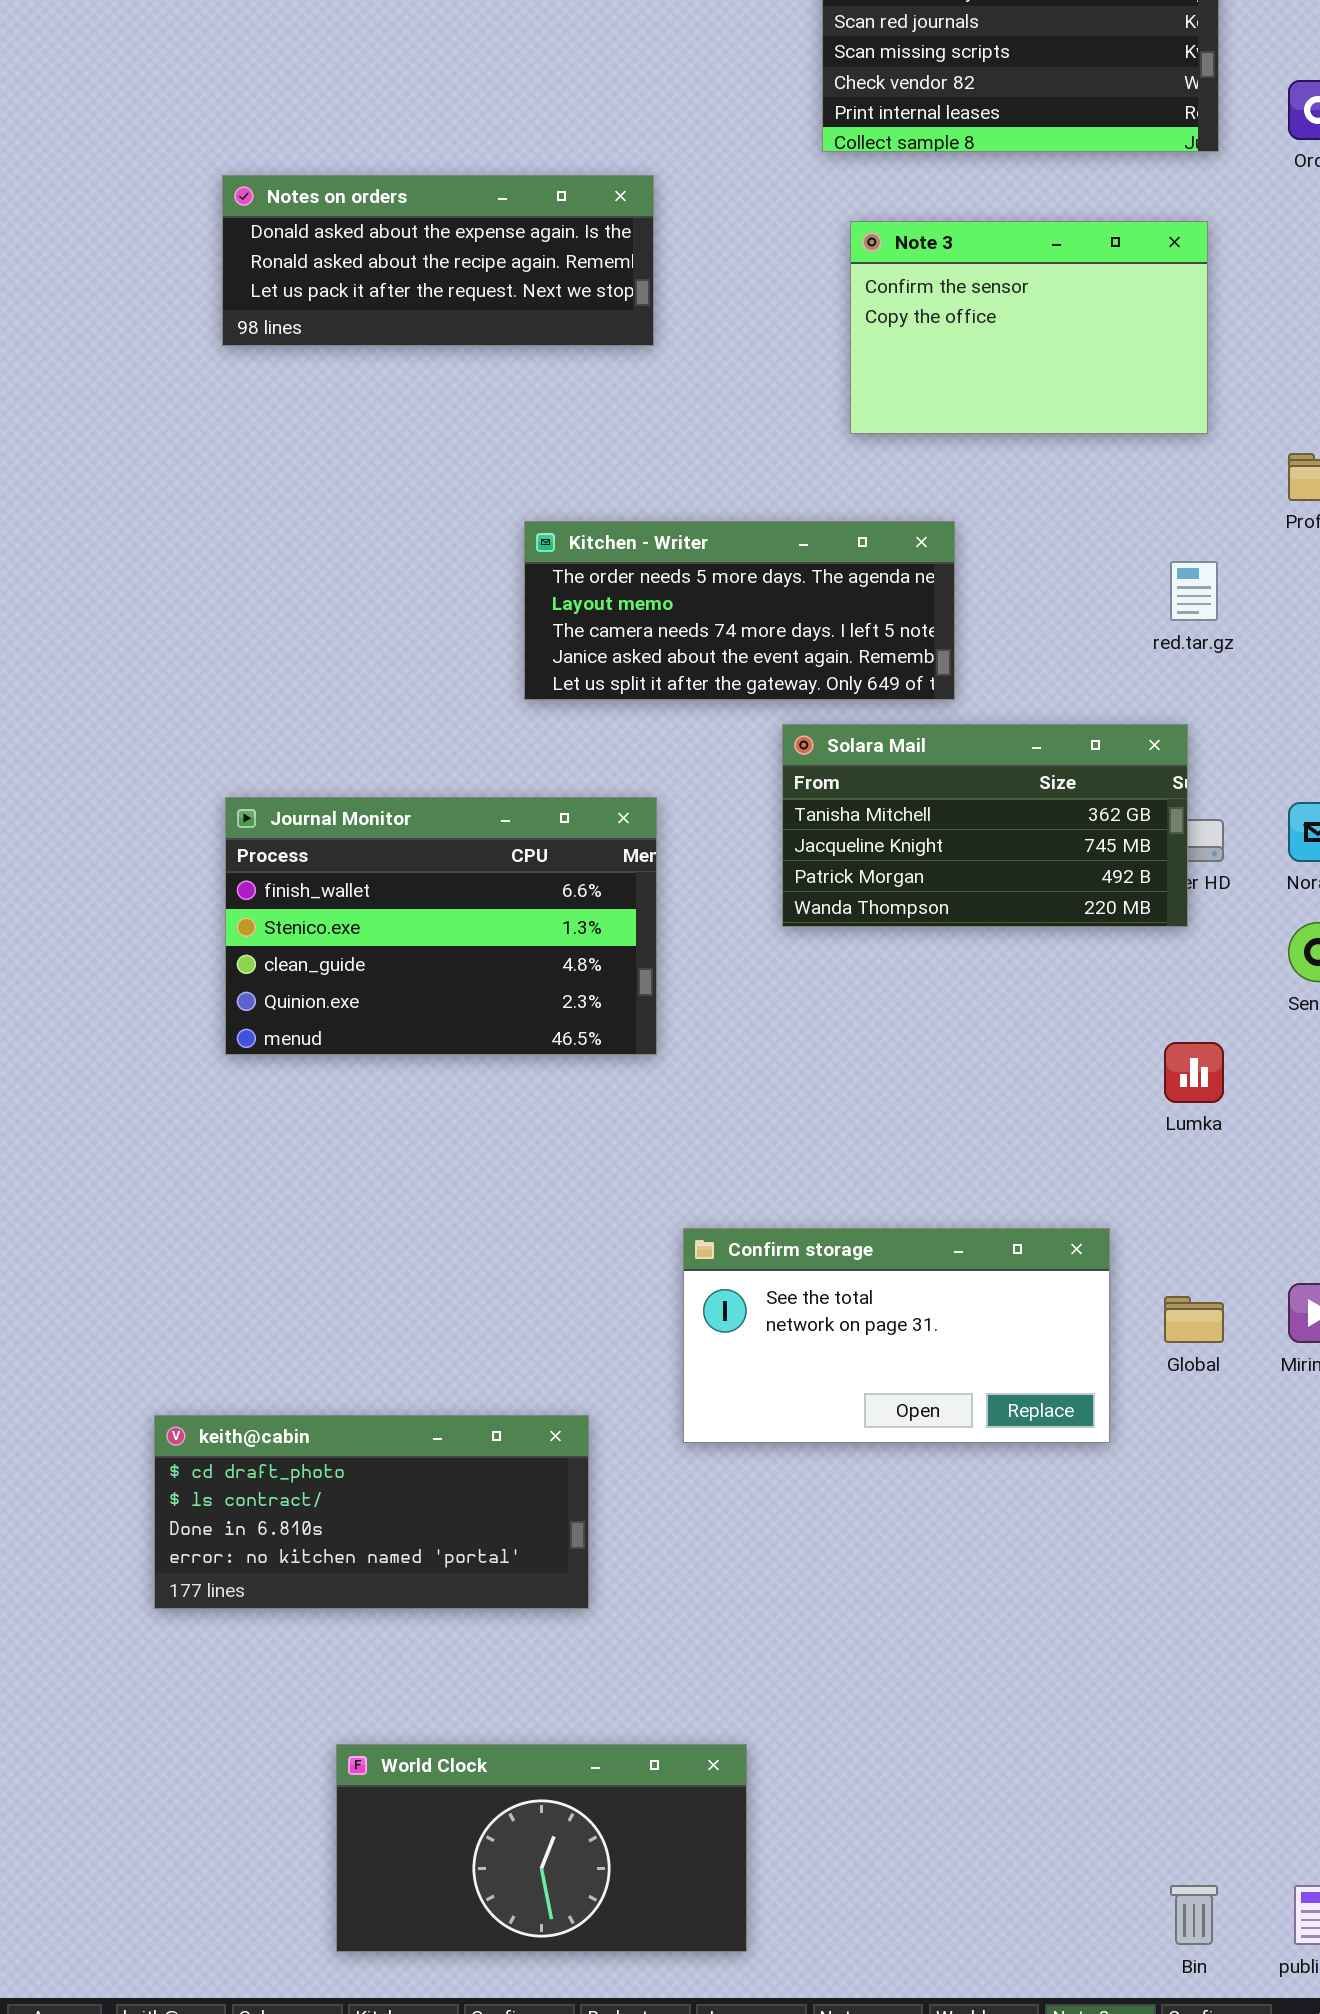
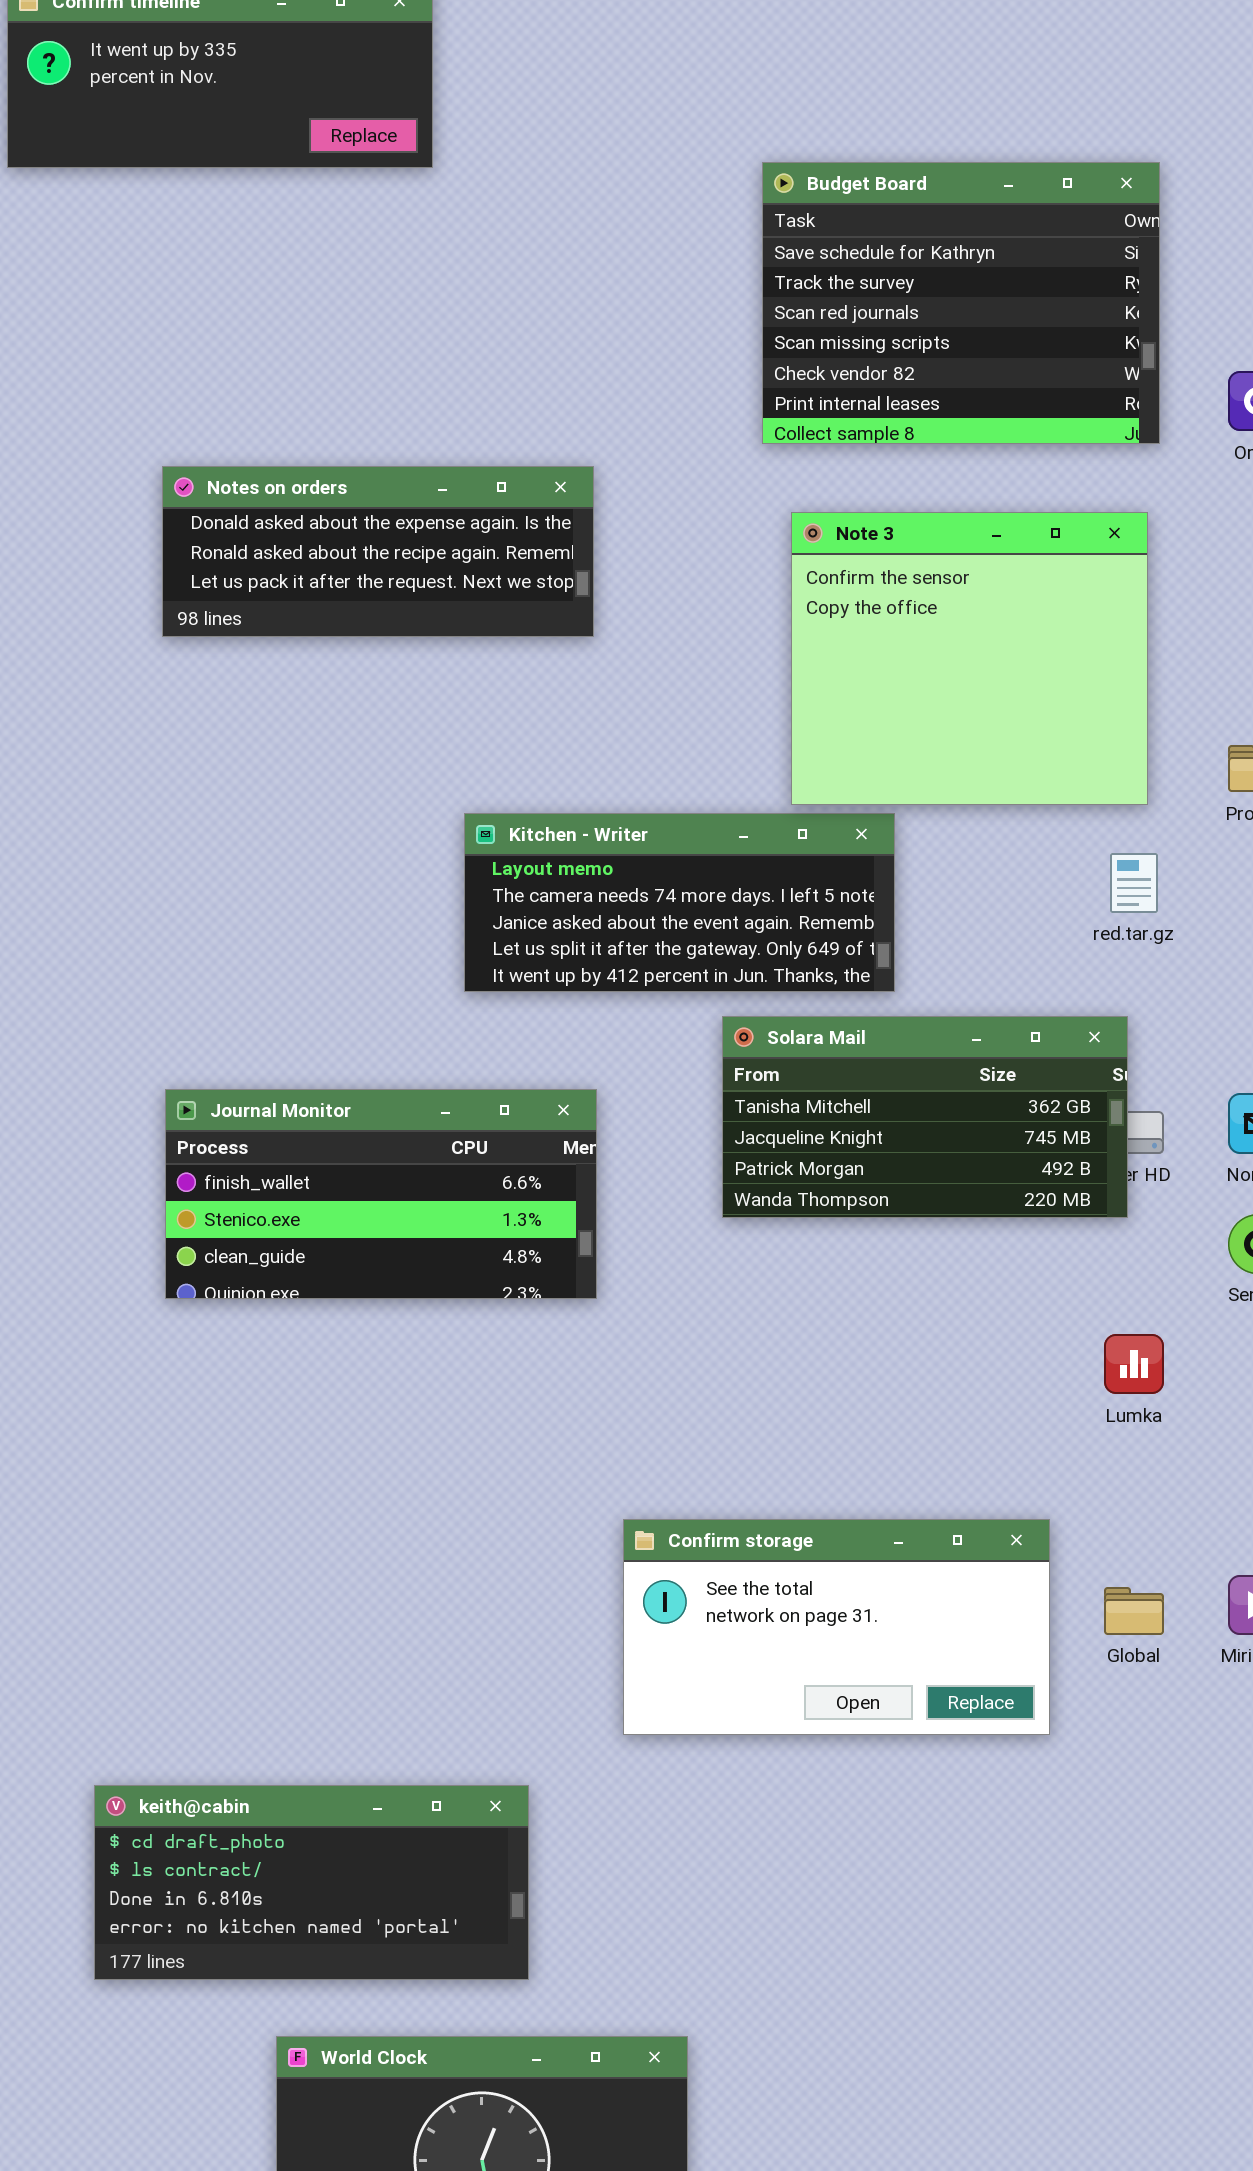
Note 3: [850,221,1208,434] -> [791,512,1148,805], resized
Kitchen - Writer: [524,521,955,700] -> [464,813,895,992], scrolled down 1 row
Journal Monitor: [225,797,657,1055] -> [165,1089,597,1299], resized
keith@cabin: [154,1415,589,1609] -> [94,1785,529,1980], moved

